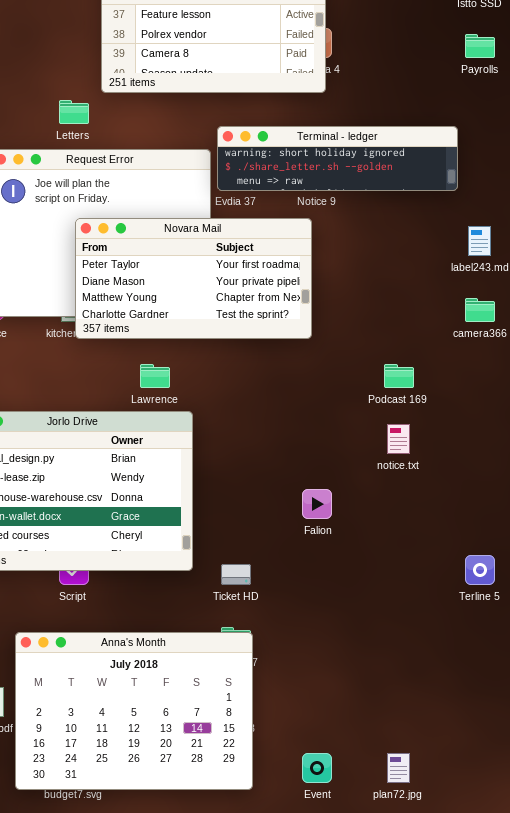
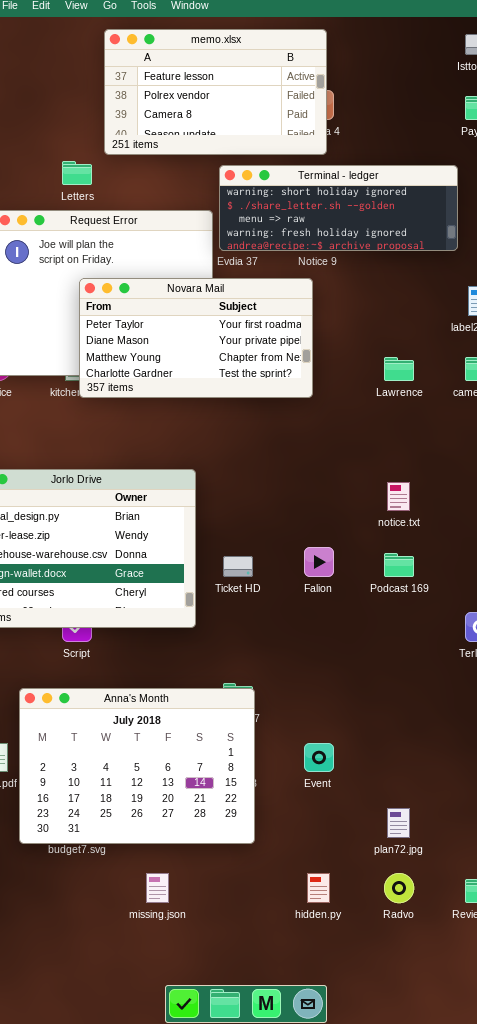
Terminal - ledger: [217,126,458,191] -> [219,165,458,251], resized
Lawrence: [140,364,170,388] -> [384,357,414,381], moved
Podcast 169: [384,364,414,388] -> [384,553,414,577], moved
Ticket HD: [221,564,251,585] -> [223,556,253,577], moved
Event: [302,753,332,783] -> [304,743,334,772], moved

